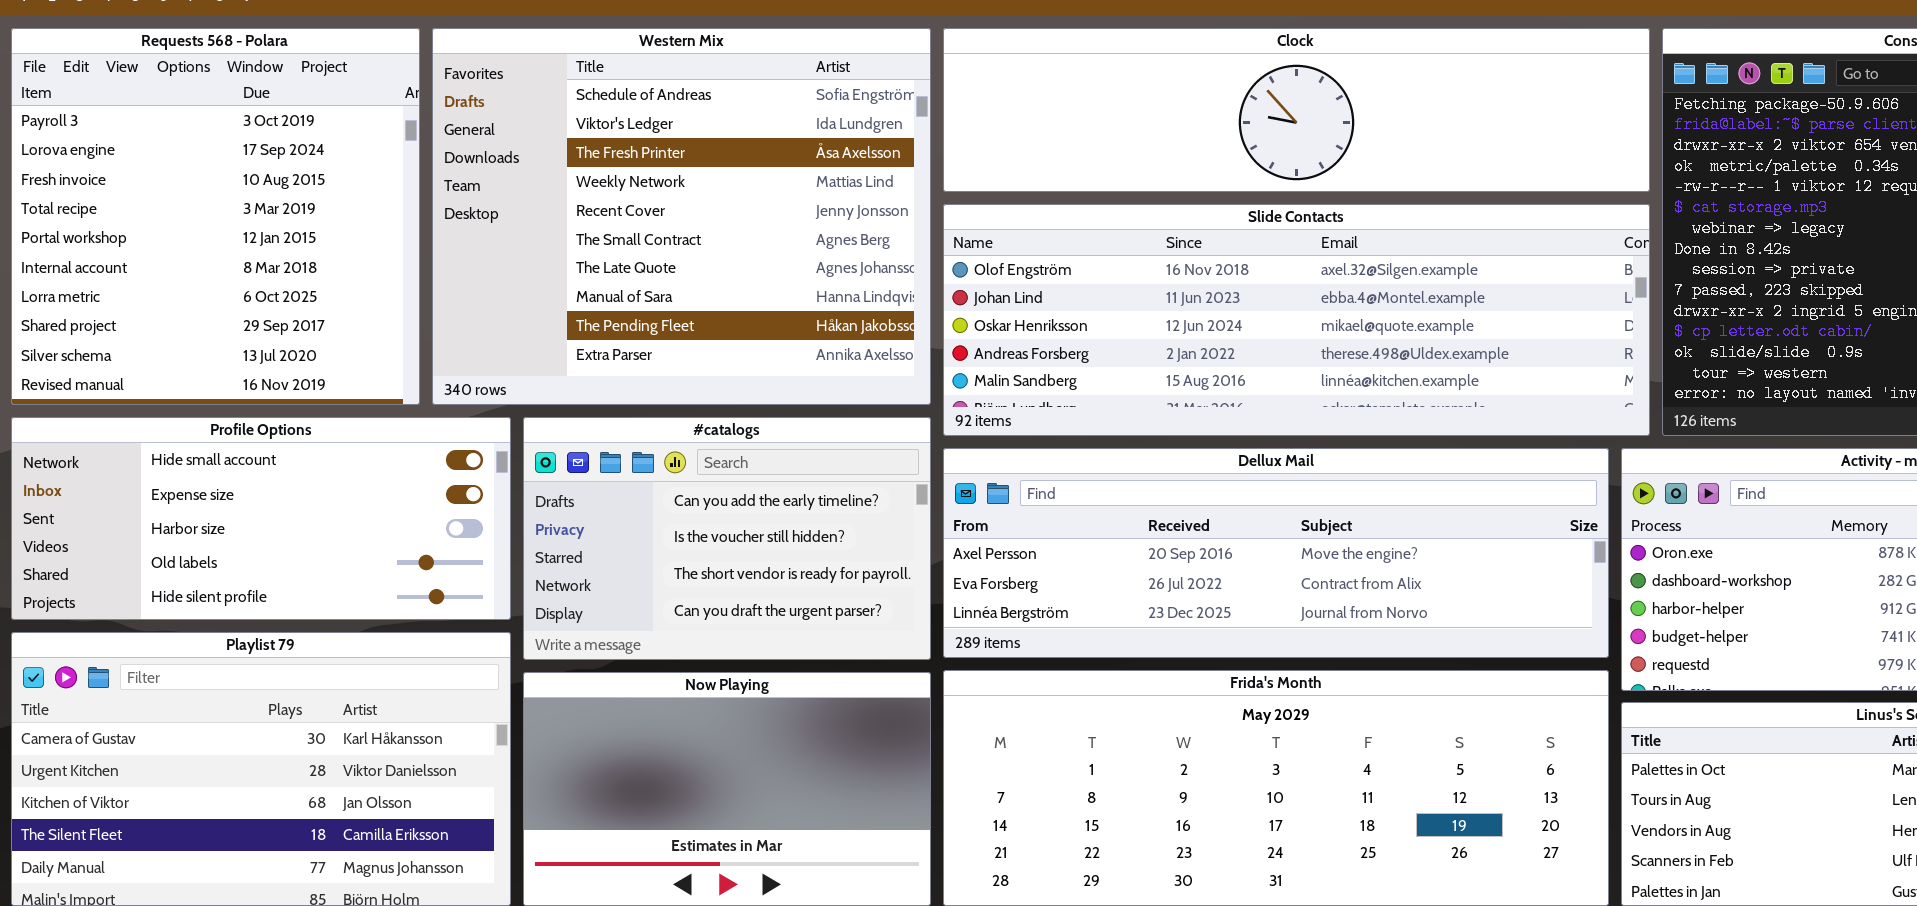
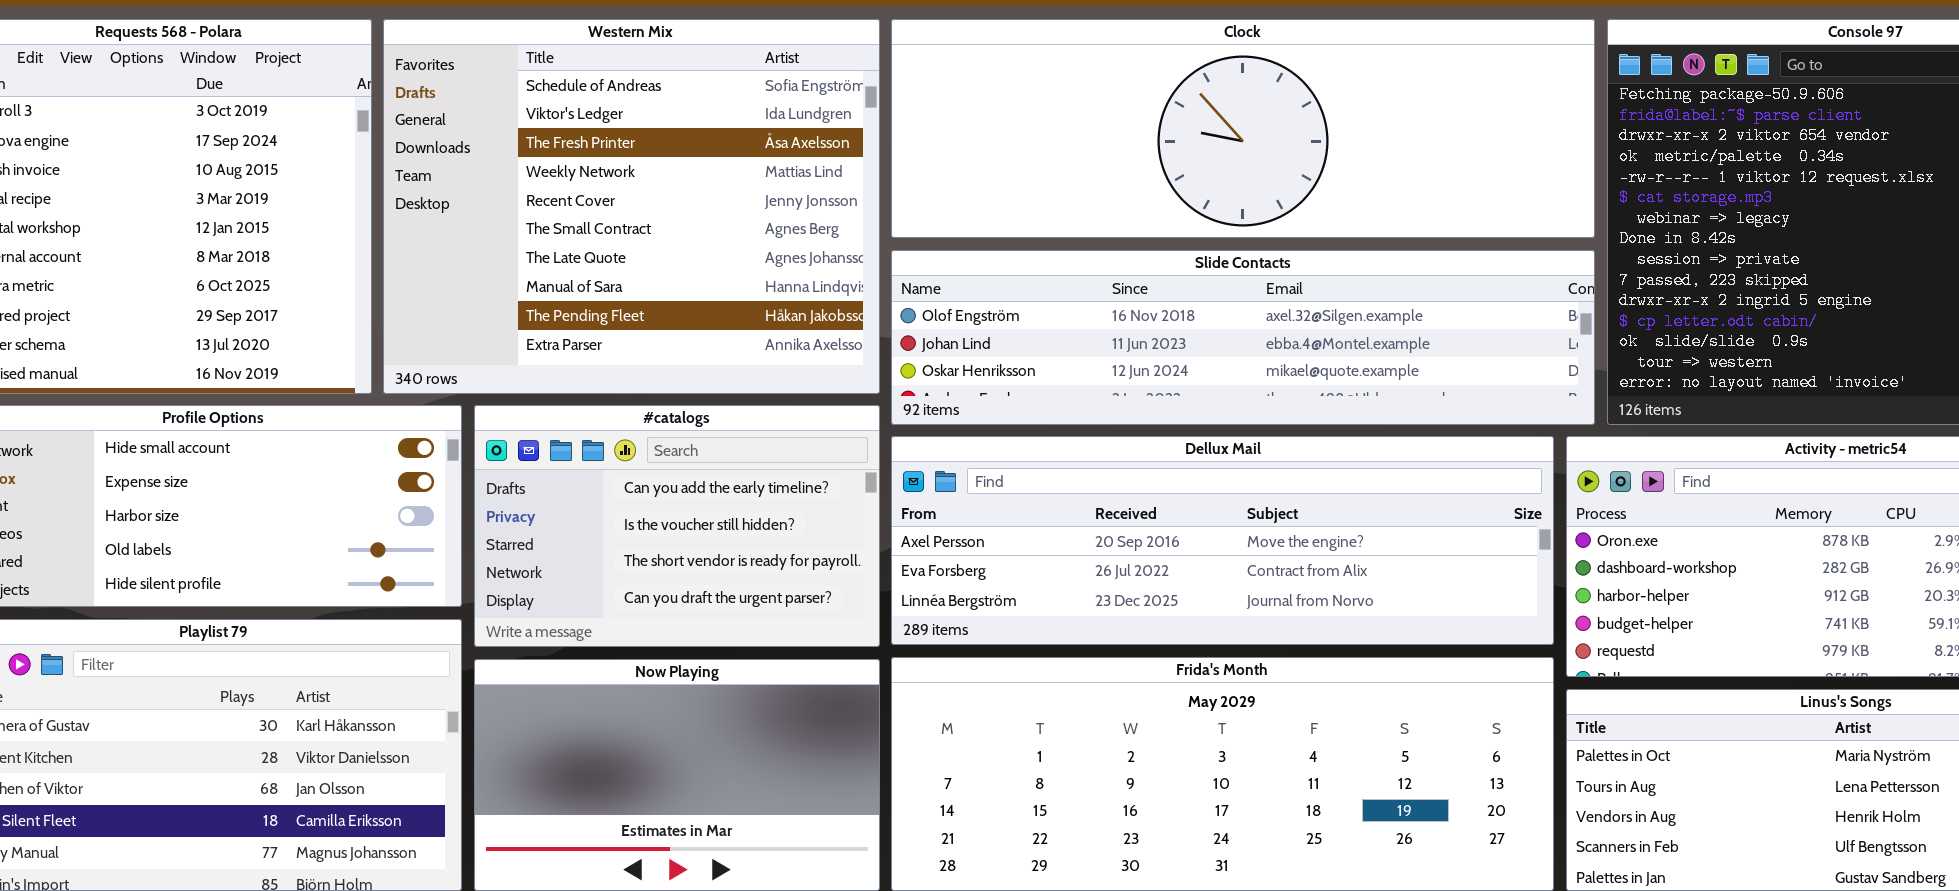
Clock: [943,28,1650,192] -> [891,19,1595,238], resized
Slide Contacts: [943,204,1650,436] -> [891,250,1595,425], resized

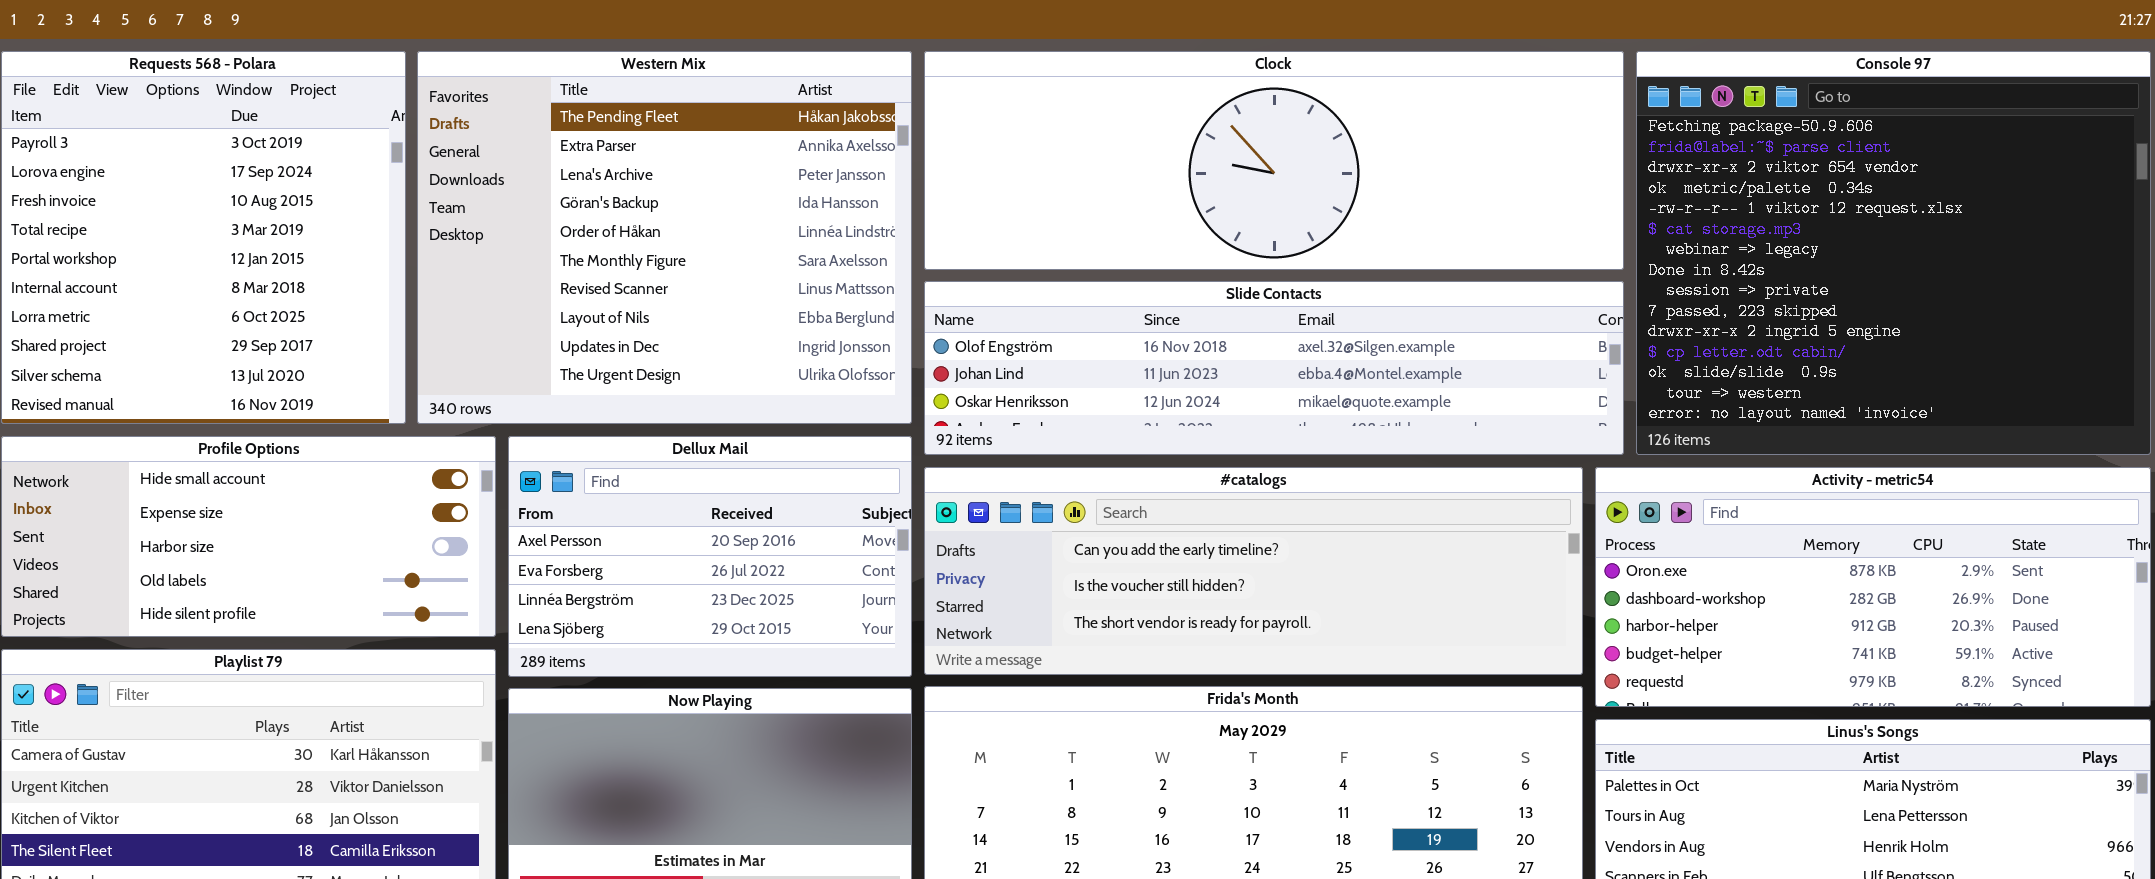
Western Mix: [383,19,880,394] -> [417,51,912,424], scrolled down 8 rows
#catalogs: [474,405,880,647] -> [924,467,1583,675], moved, resized
Dellux Mail: [891,436,1554,645] -> [508,436,912,677], moved, resized

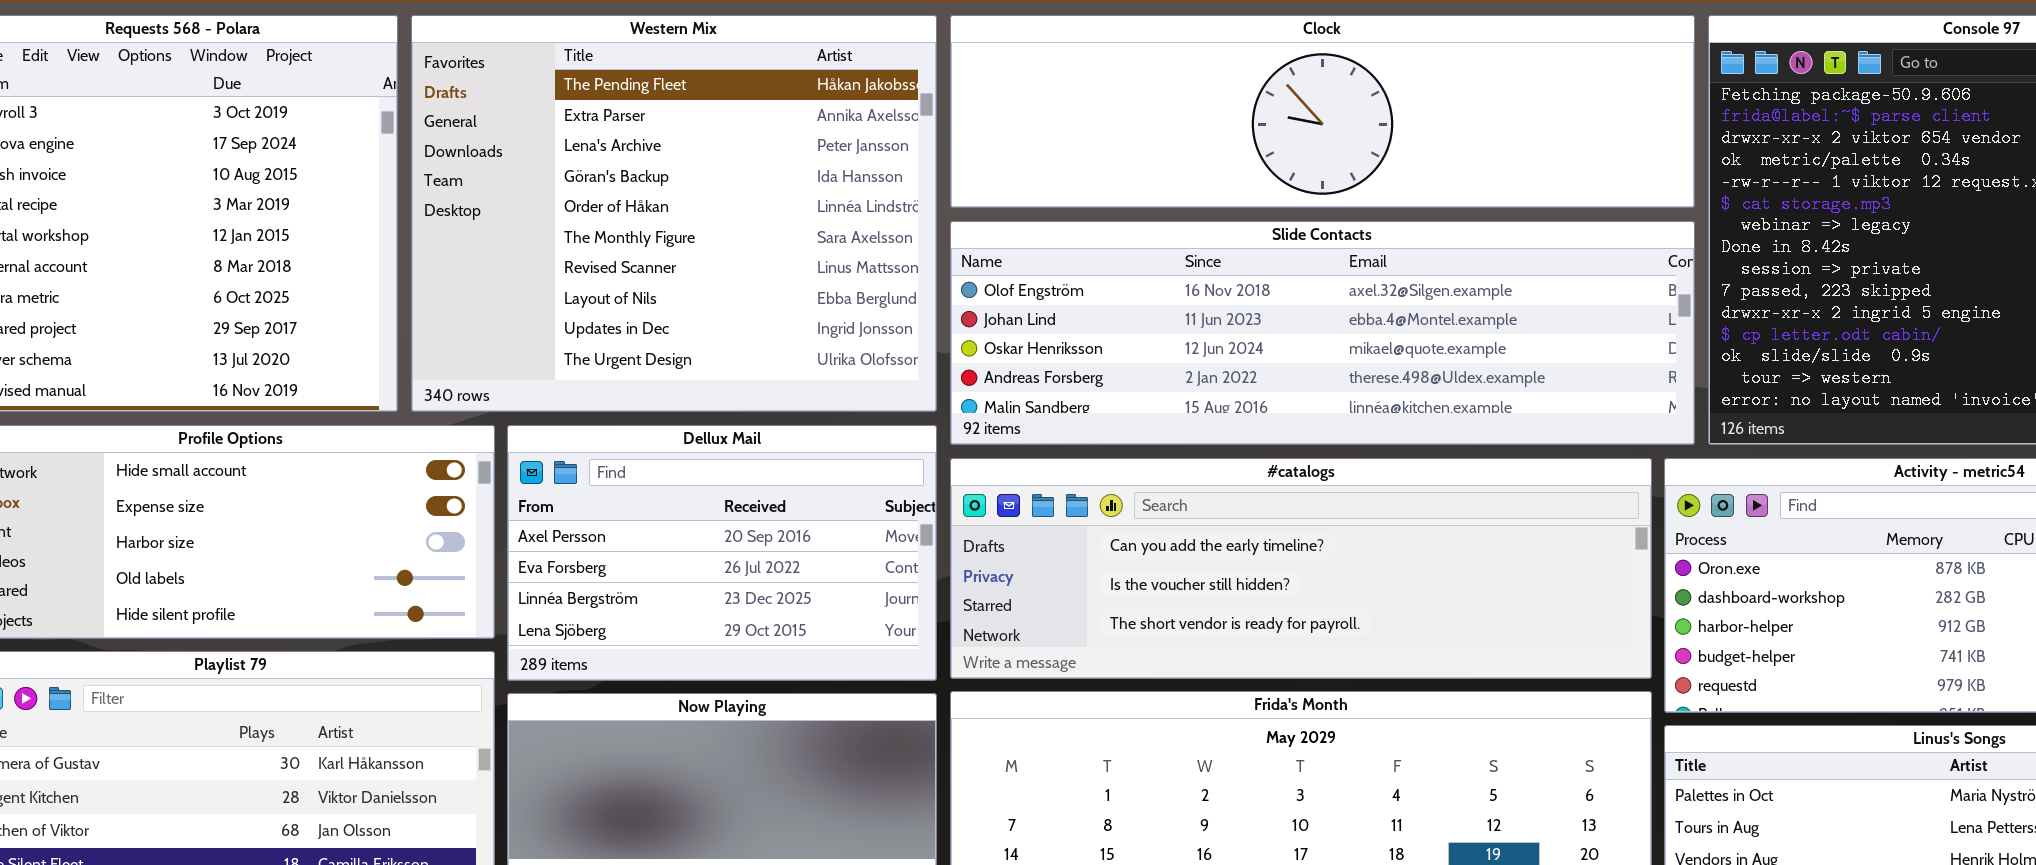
Clock: [924,51,1624,270] -> [950,15,1695,208], resized
Slide Contacts: [924,281,1624,455] -> [950,221,1695,445], resized

